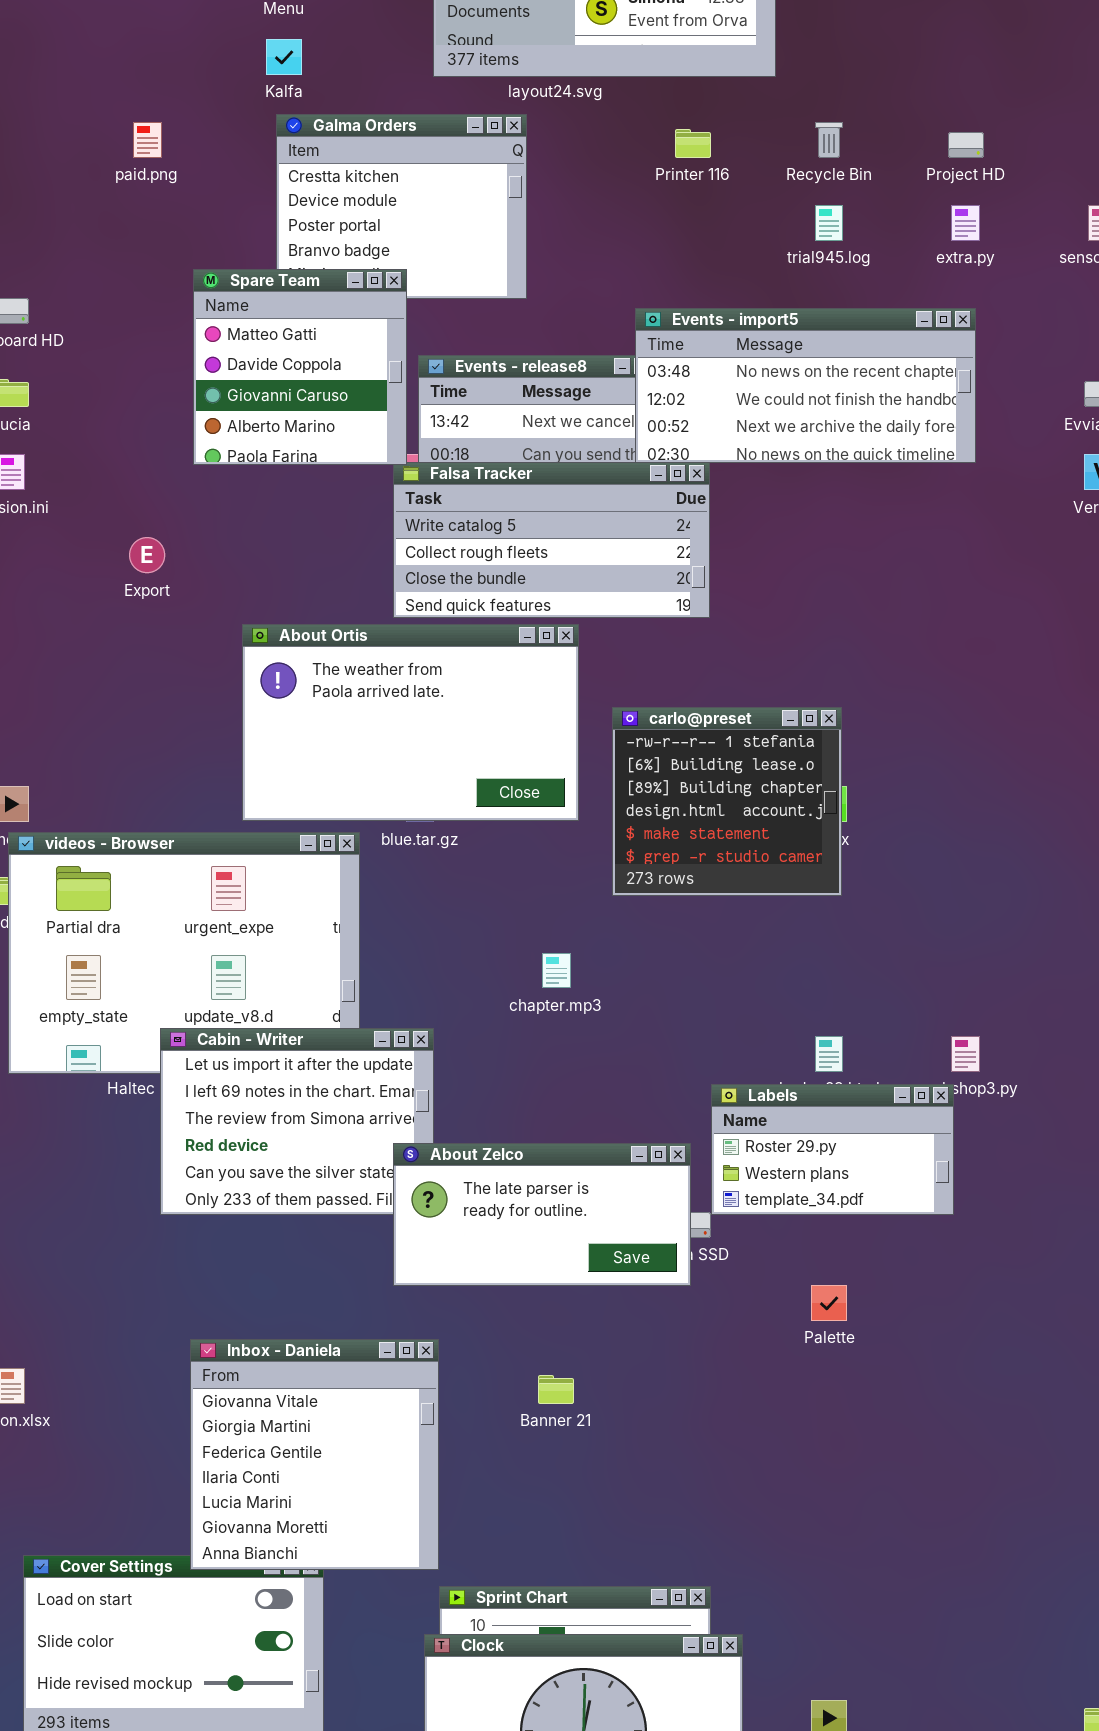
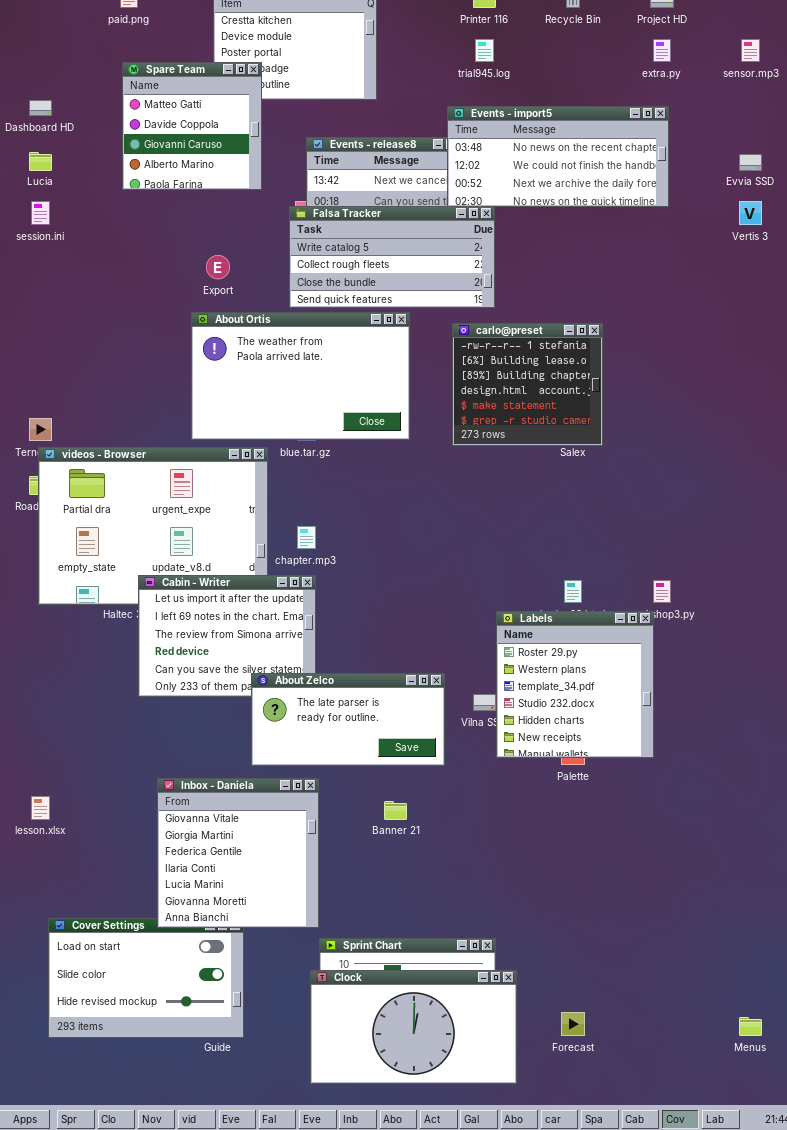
trial945.log: [815,205,843,241] -> [475,39,494,62], moved
Spare Team: [193,269,407,465] -> [122,62,262,190], moved
Export: [129,537,165,573] -> [206,255,230,279], moved
carlo@preset: [612,707,842,896] -> [452,323,603,446], moved
chapter.mp3: [542,953,571,988] -> [297,526,316,549], moved
Labels: [711,1084,954,1215] -> [496,611,654,758], resized
About Zelco: [393,1143,691,1286] -> [251,673,445,766], moved

